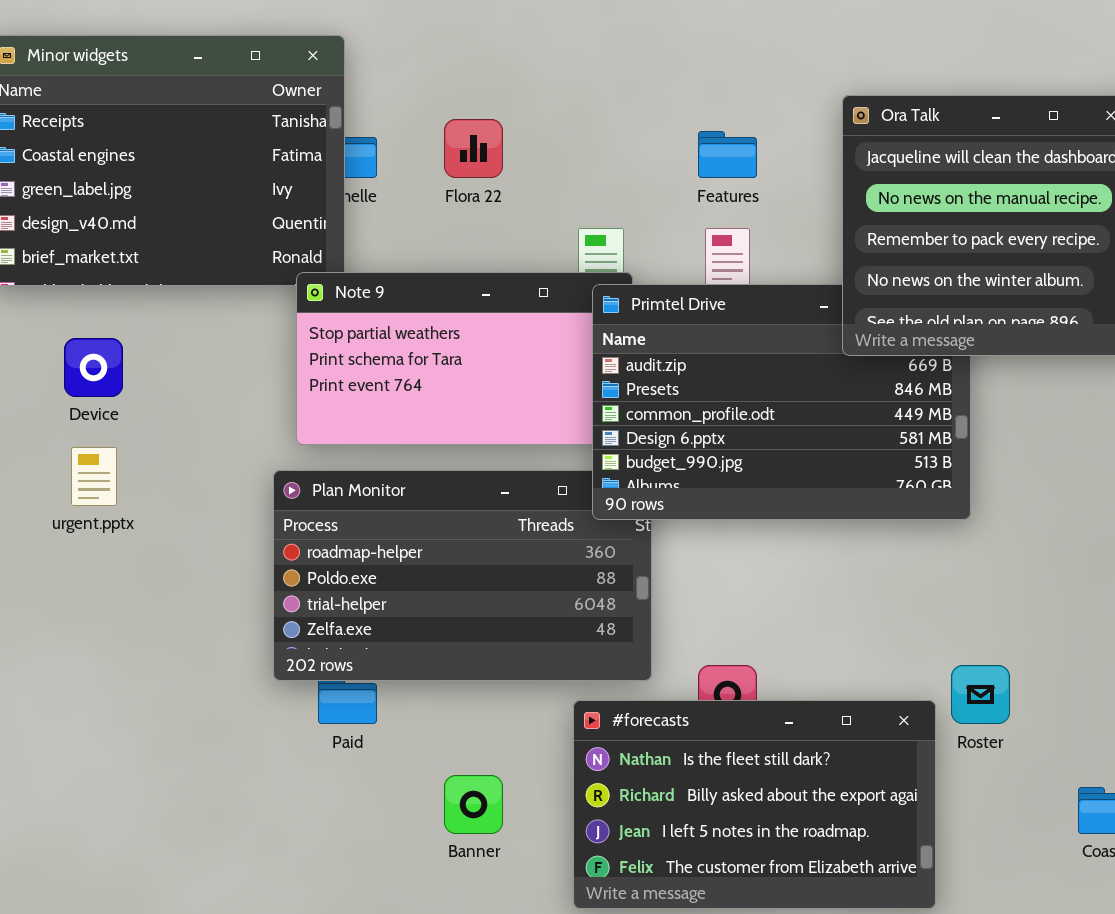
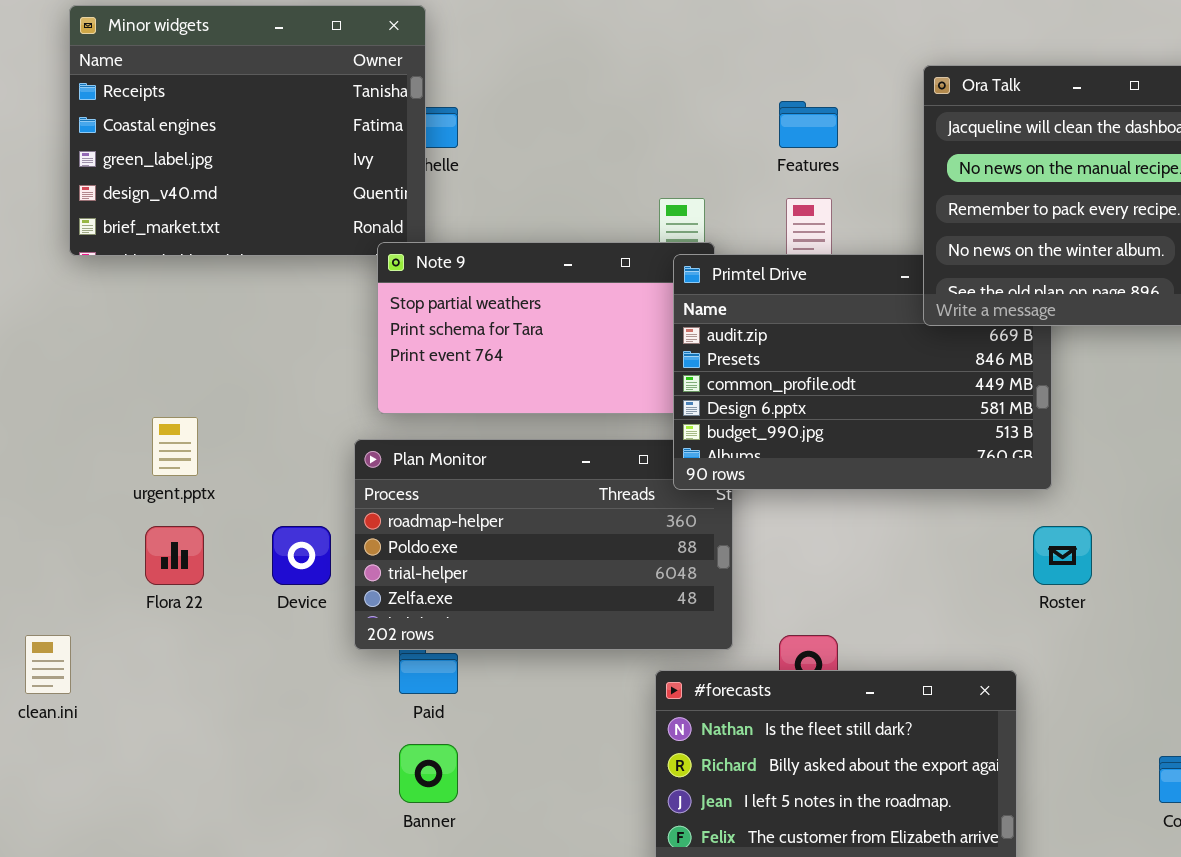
Flora 22: [444,119,503,178] -> [145,526,204,585], moved
Device: [64,338,123,397] -> [272,526,331,585], moved
Roster: [951,665,1010,724] -> [1033,526,1092,585], moved
Banner: [444,775,503,834] -> [399,744,458,803], moved

